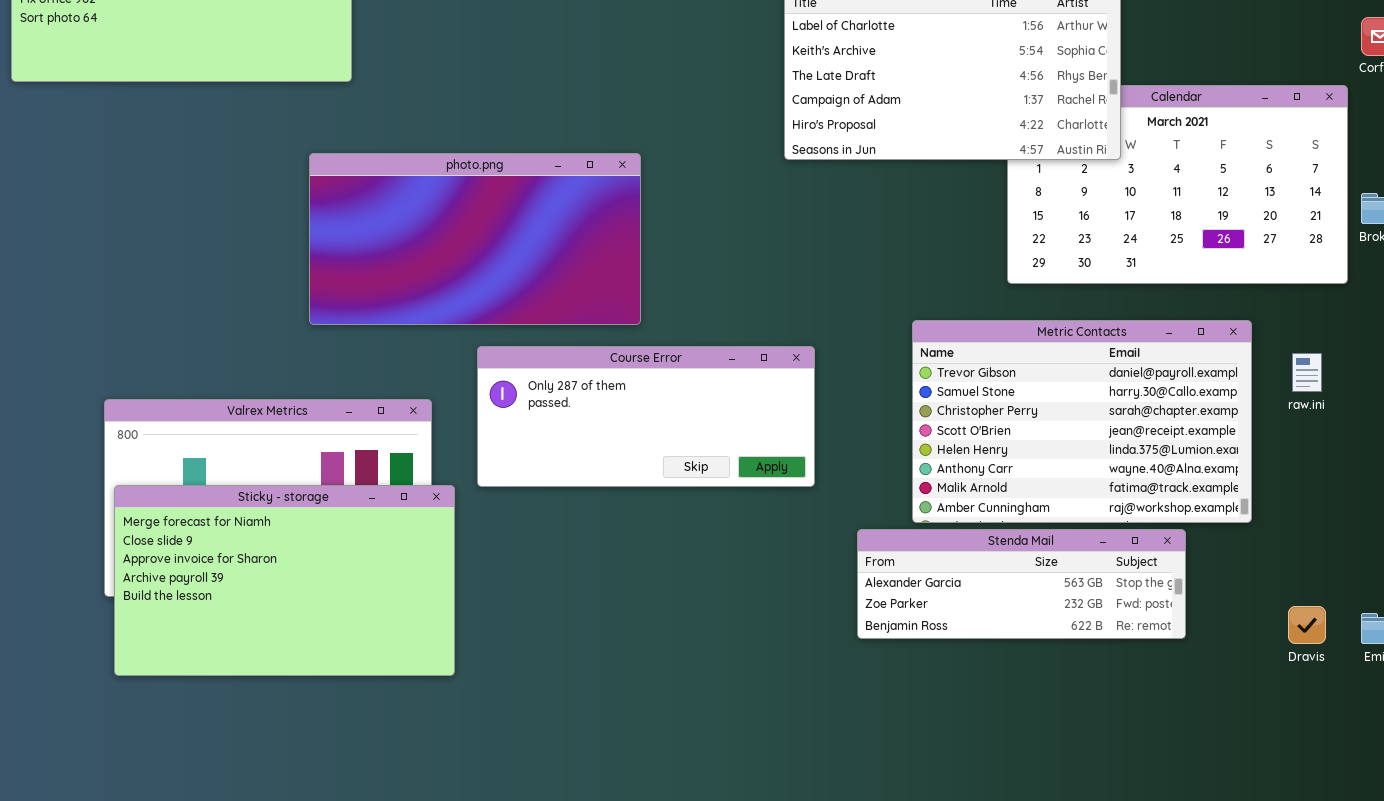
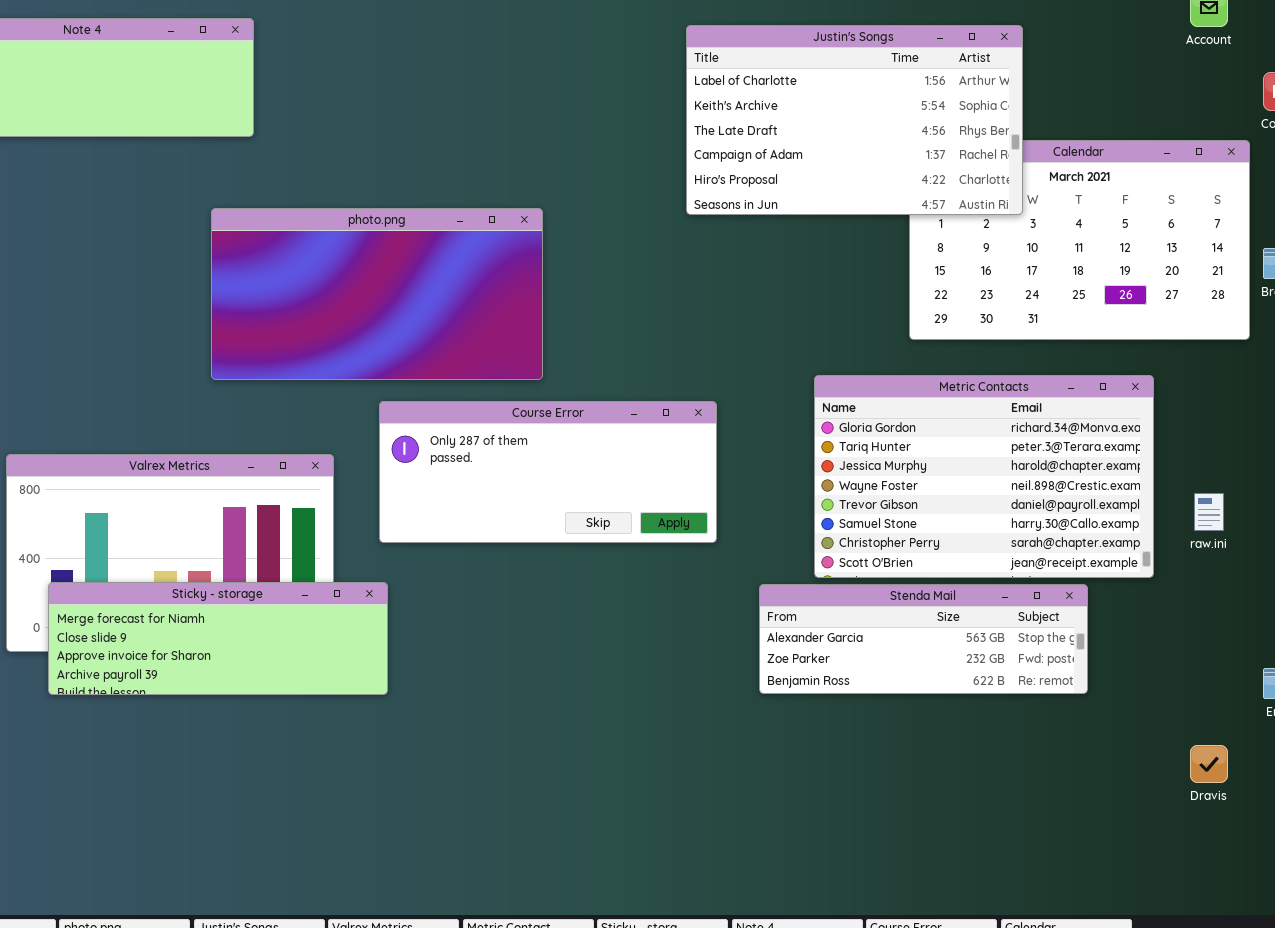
Metric Contacts: [912,320,1252,523] -> [814,375,1154,578], scrolled up 4 rows
raw.ini: [1292,353,1322,392] -> [1194,493,1224,531], moved
Sticky - storage: [114,485,455,676] -> [48,582,388,695], moved, resized
Dravis: [1288,606,1326,644] -> [1190,745,1228,783], moved

